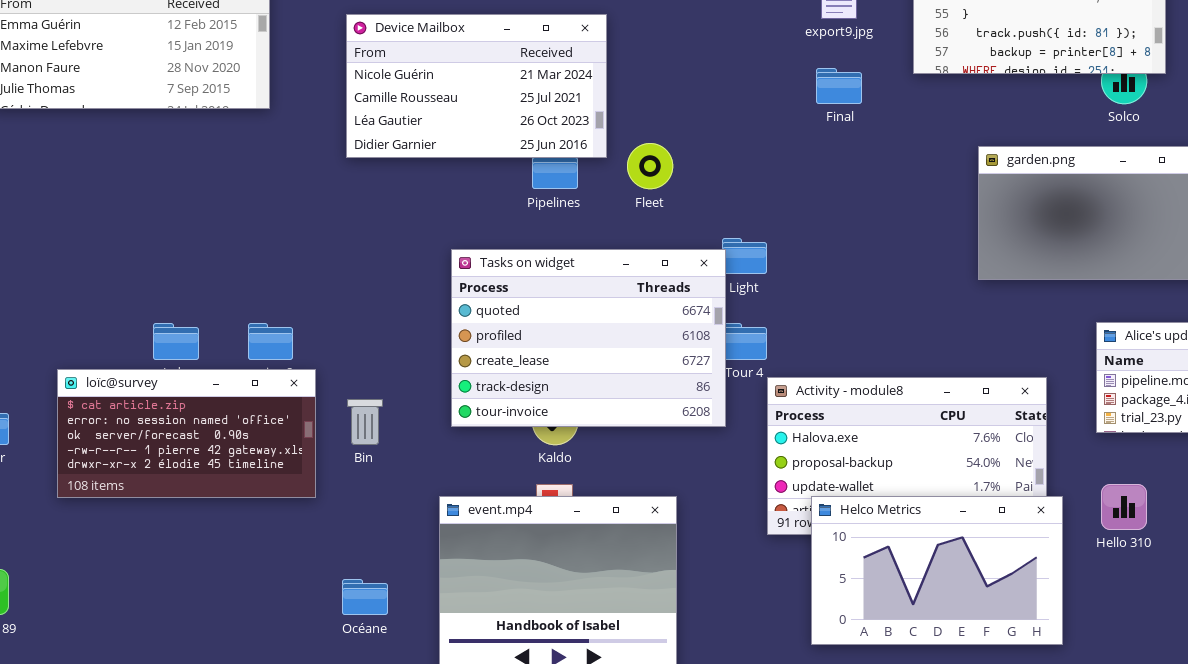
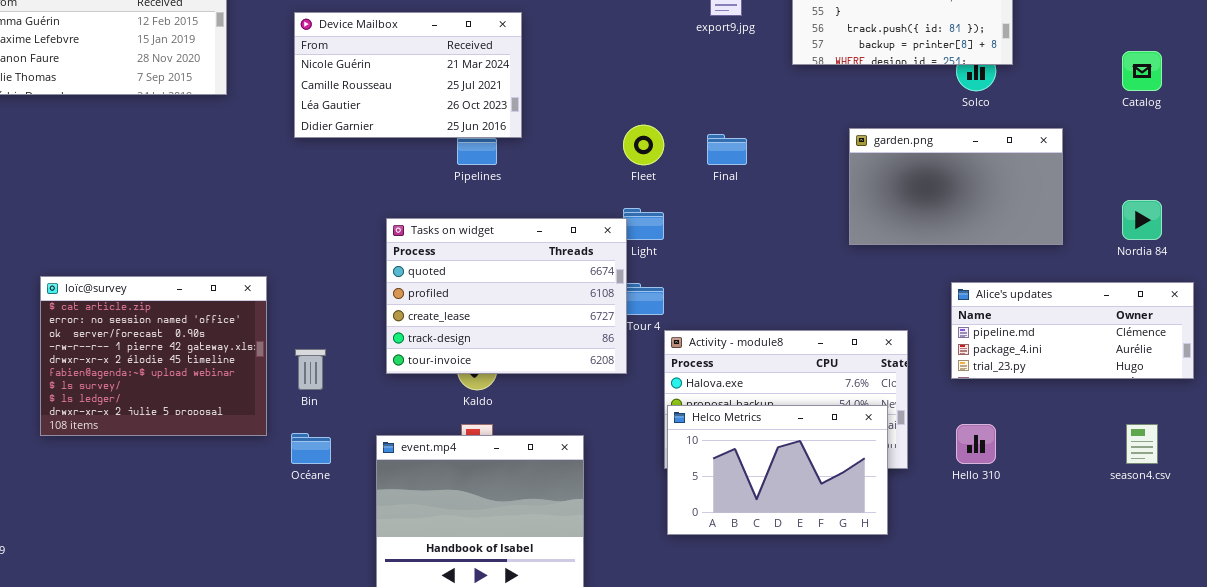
Final: [816,68,862,104] -> [707,134,747,165], moved
Fleet: [627,143,673,189] -> [623,125,664,165], moved
loïc@survey: [57,369,316,498] -> [40,276,267,436], resized
Helco Metrics: [811,496,1063,645] -> [667,405,888,535], moved
Océane: [342,579,388,615] -> [291,433,331,464], moved

